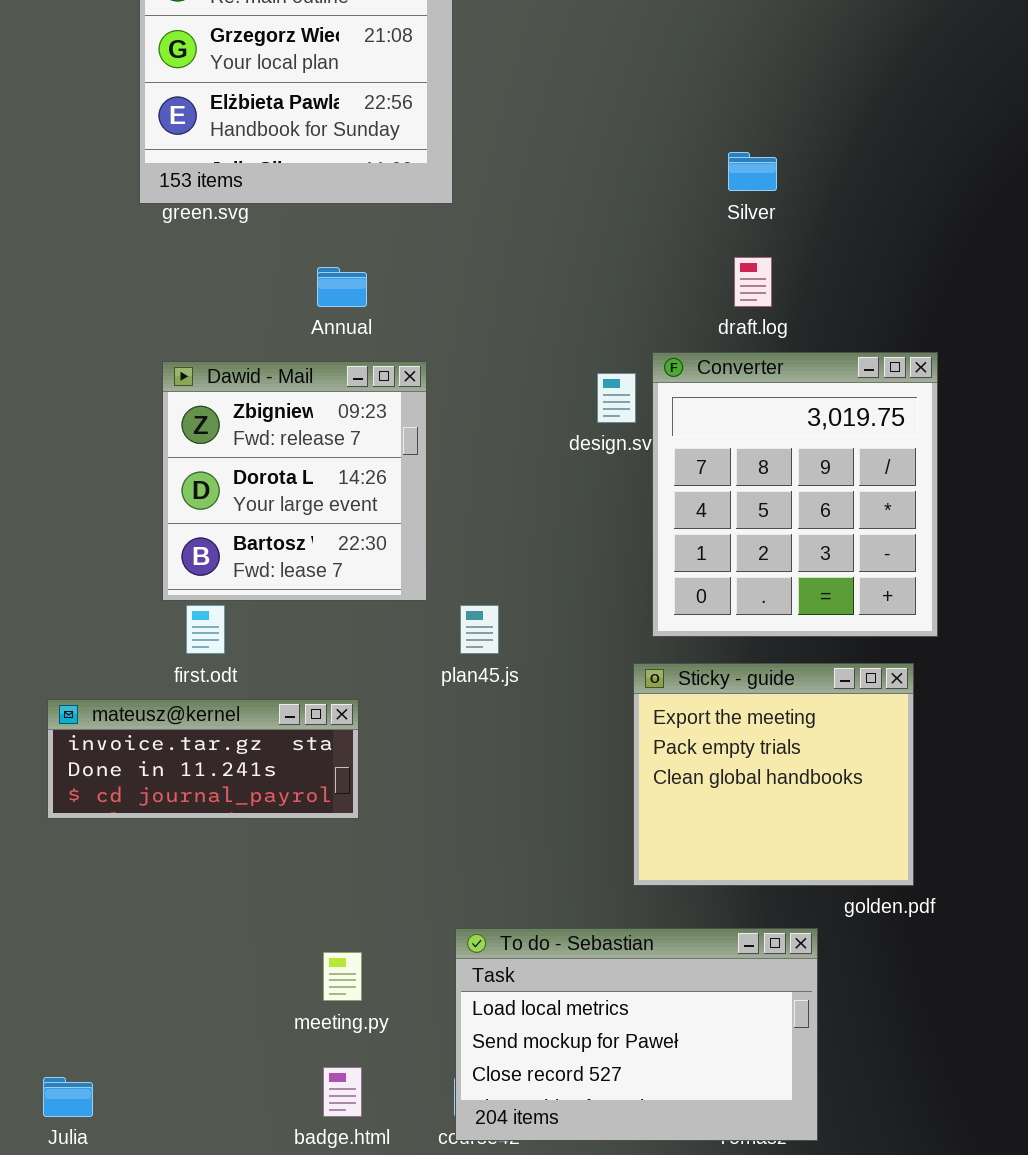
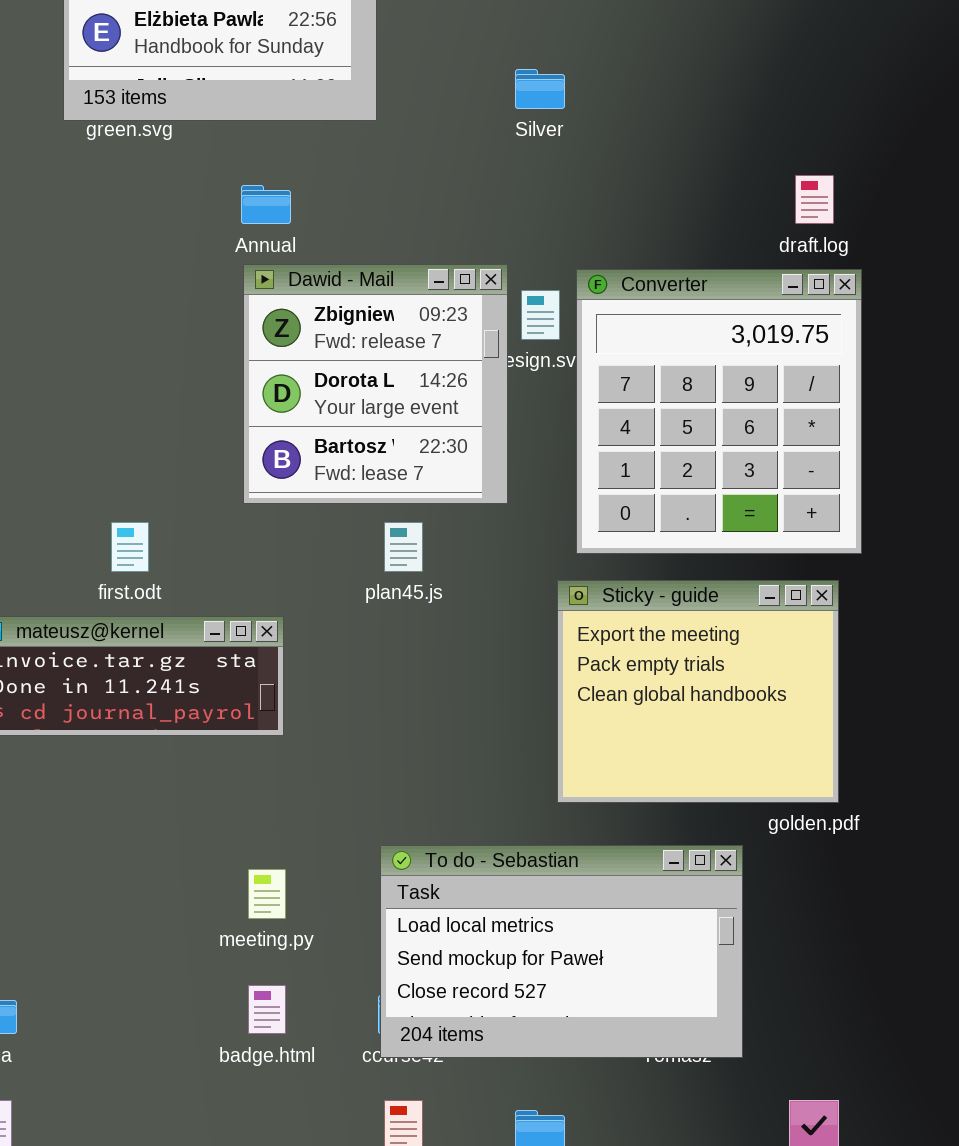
Silver: [728,152,777,191] -> [515,69,565,109], moved
draft.log: [734,257,772,307] -> [795,175,834,224], moved
Dawid - Mail: [162,361,427,601] -> [243,264,508,504], moved

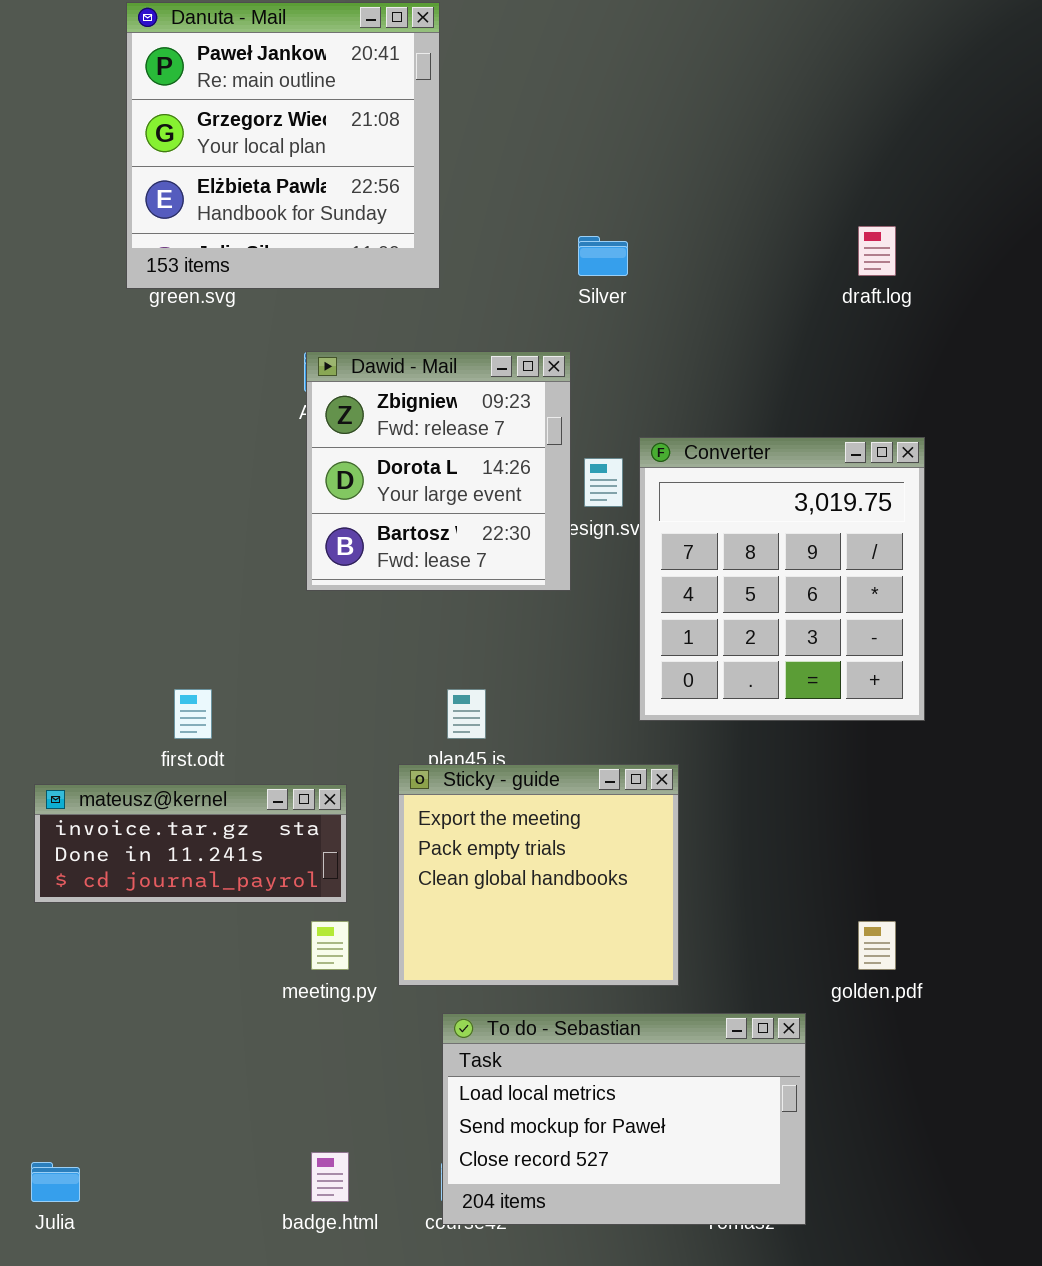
draft.log: [795,175,834,224] -> [858,226,896,276], moved
Dawid - Mail: [243,264,508,504] -> [306,351,571,591], moved
Sticky - guide: [557,580,839,803] -> [398,764,679,986], moved
meeting.py: [248,869,286,919] -> [311,921,349,970], moved

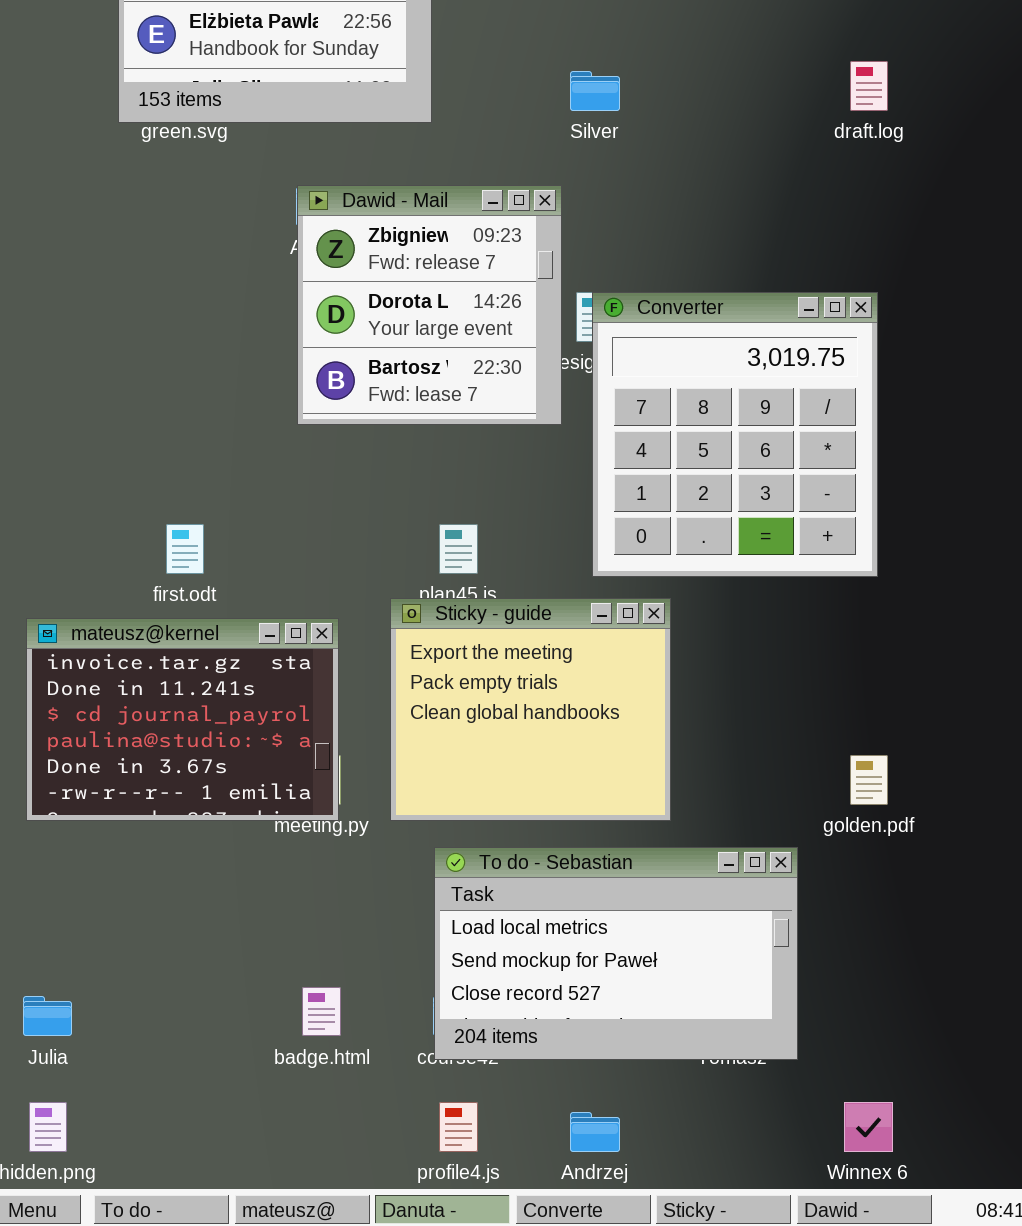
Converter: [639,437,925,721] -> [592,292,878,577], moved
mateusz@kernel: [34,784,347,903] -> [26,618,339,821], resized

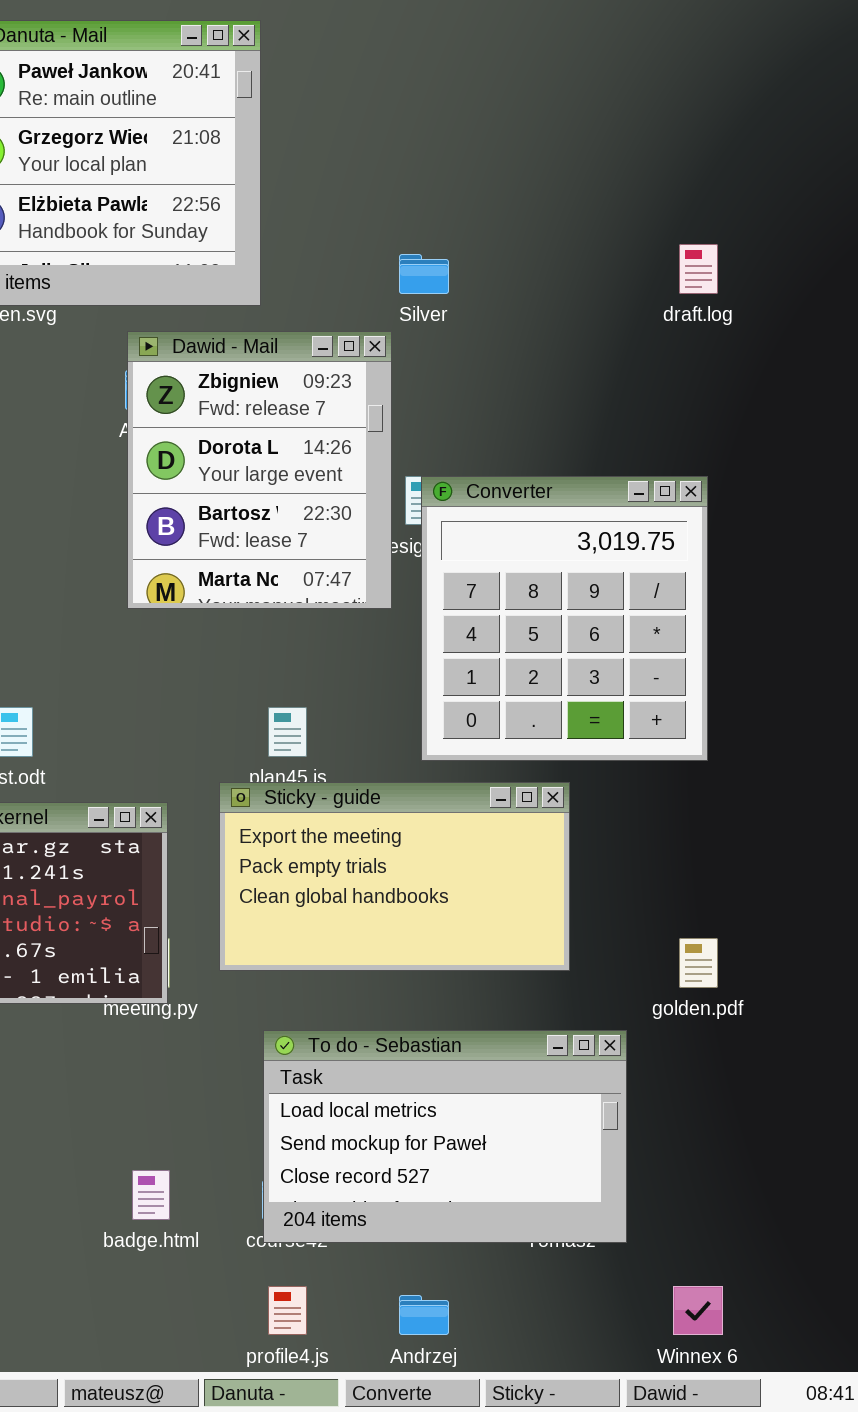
Dawid - Mail: [297,185,562,425] -> [127,331,392,609], resized
Sticky - guide: [390,598,671,821] -> [219,782,570,971], resized

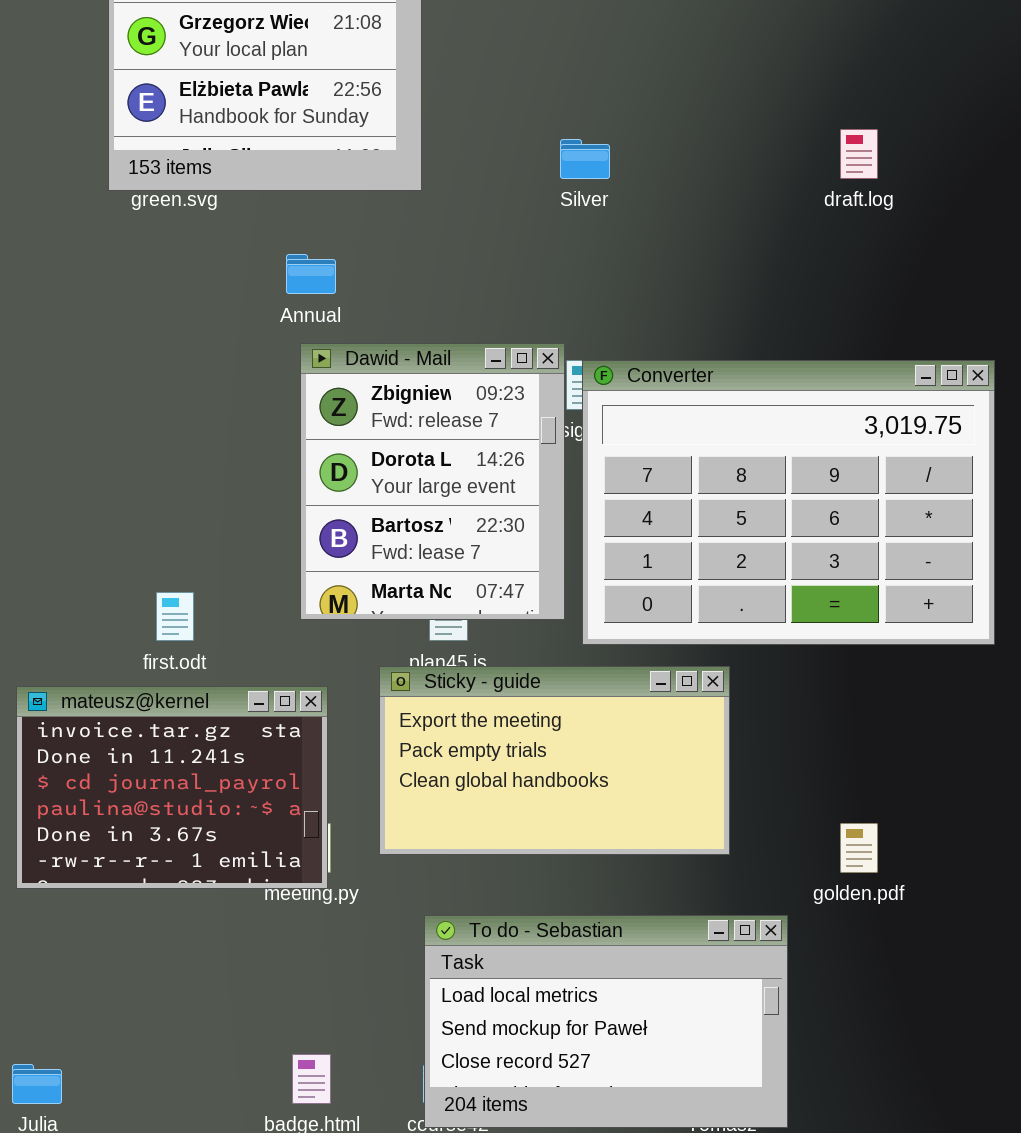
Dawid - Mail: [127,331,392,609] -> [300,343,565,620], moved
Converter: [421,476,708,761] -> [582,360,995,645], resized

